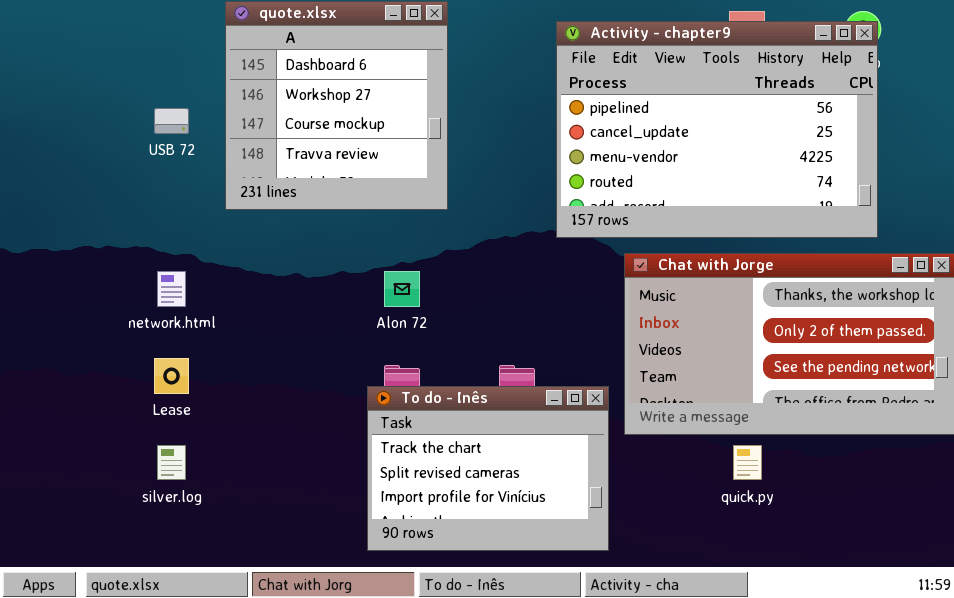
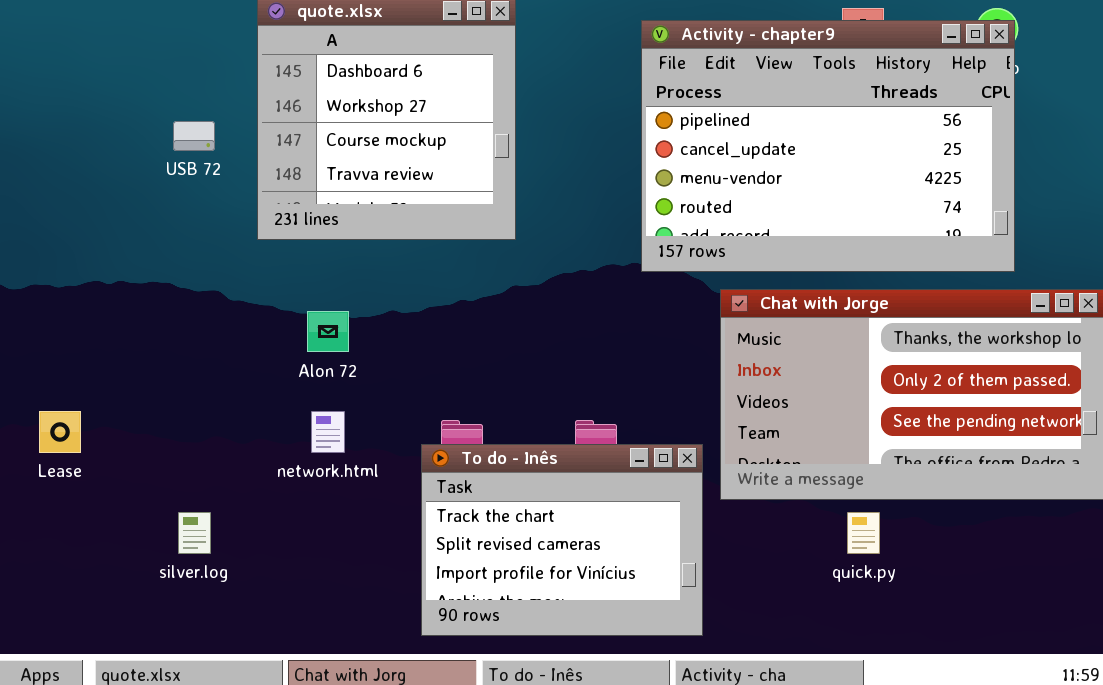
network.html: [157,271,186,307] -> [311,411,345,453], moved
Alon 72: [384,271,420,307] -> [307,311,349,352], moved
Lease: [154,358,189,394] -> [39,411,81,453], moved

